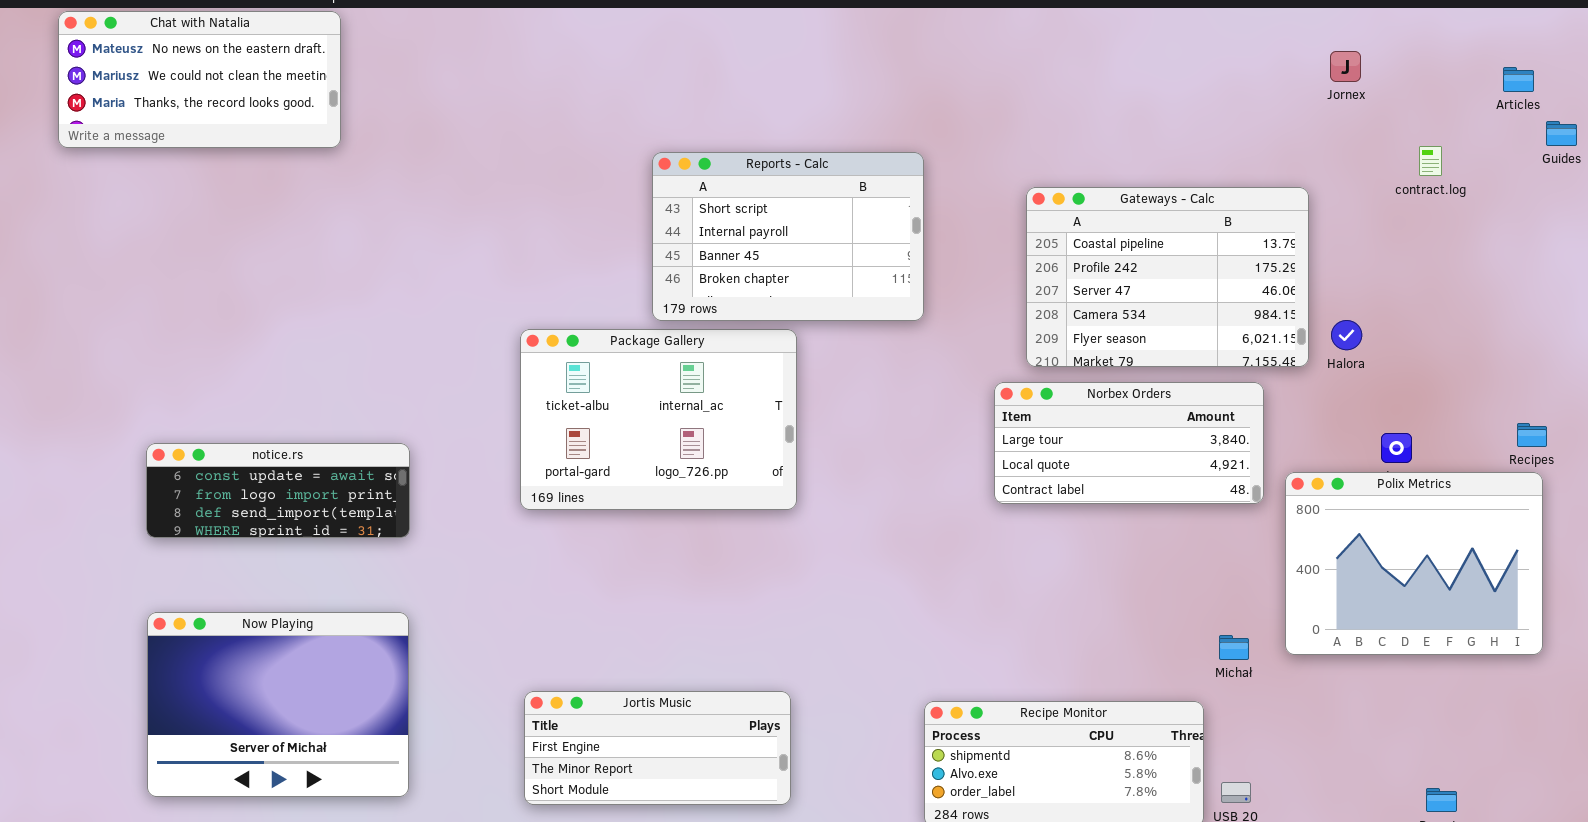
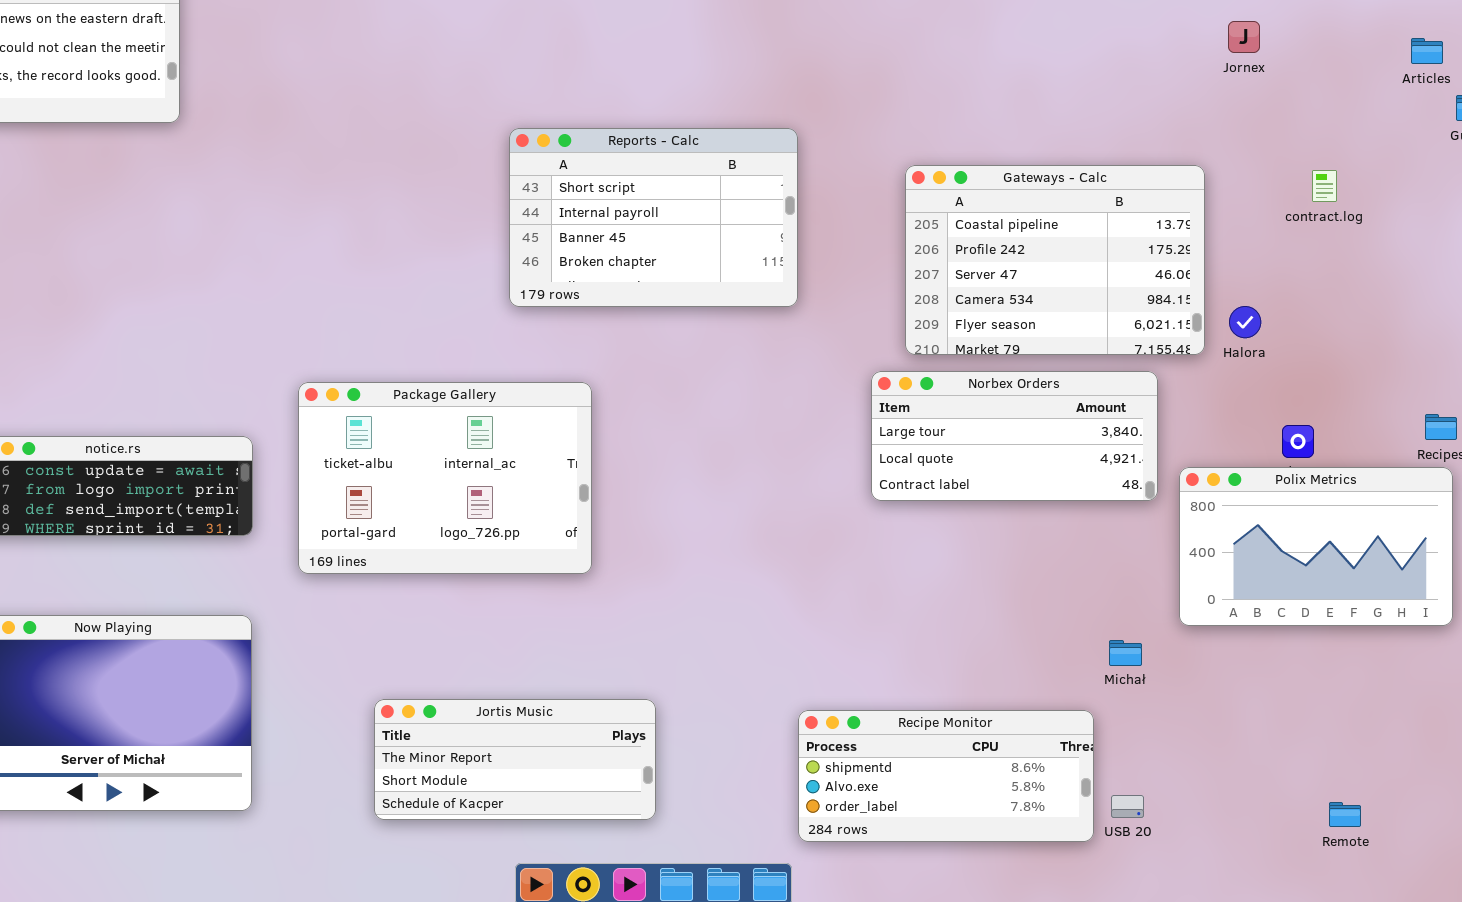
contract.log: [1419,146,1442,176] -> [1312,170,1337,202], moved
Package Gallery: [520,329,797,510] -> [298,382,592,574], moved
Polix Metrics: [1285,472,1543,655] -> [1179,467,1453,626], resized
Jortis Music: [524,691,791,805] -> [374,699,656,820], scrolled down 1 row

